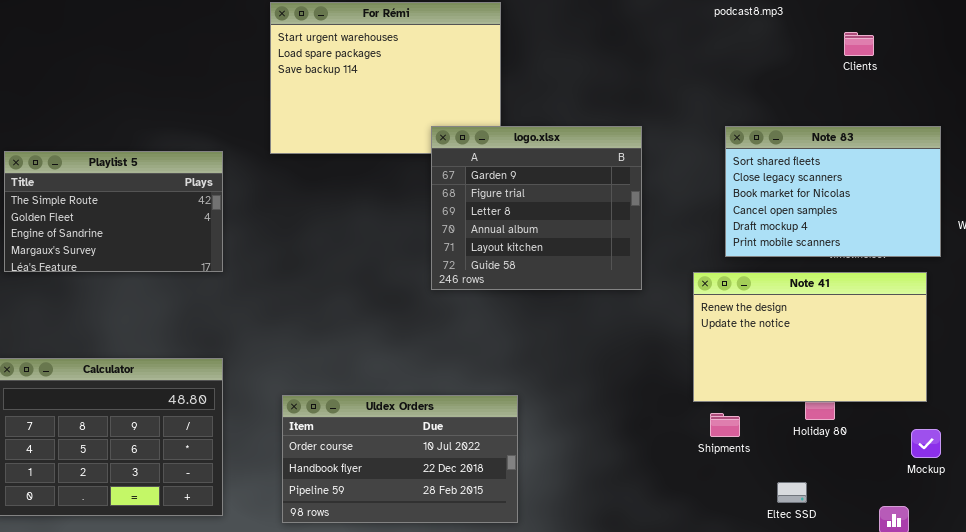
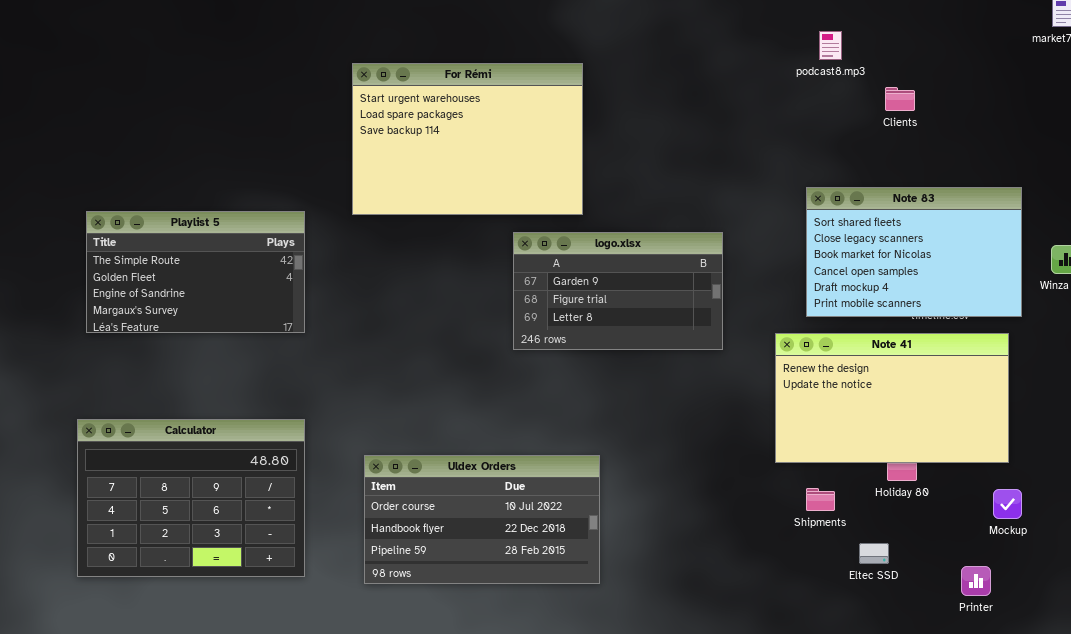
Clients: [844,32,874,56] -> [885,87,915,111], moved
logo.xlsx: [431,126,642,290] -> [513,232,723,350], resized
Shipments: [710,413,740,437] -> [806,488,835,511], moved

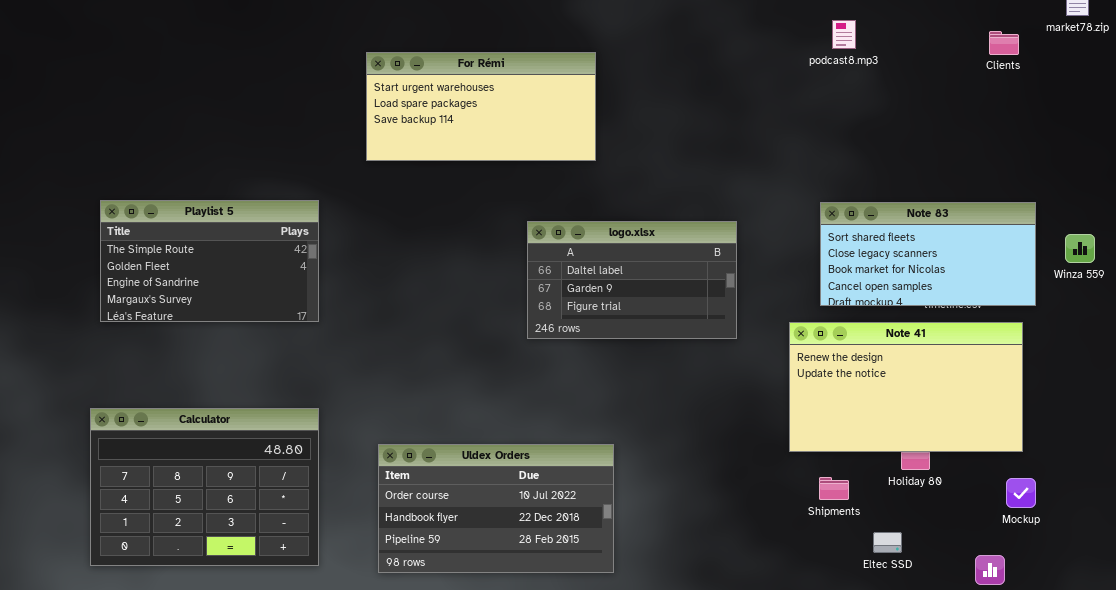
For Rémi: [352,63,583,215] -> [366,52,596,161], resized
Clients: [885,87,915,111] -> [989,31,1019,55], moved
Note 83: [806,187,1022,317] -> [820,202,1036,306], resized
logo.xlsx: [513,232,723,350] -> [527,221,737,339], scrolled up 1 row

